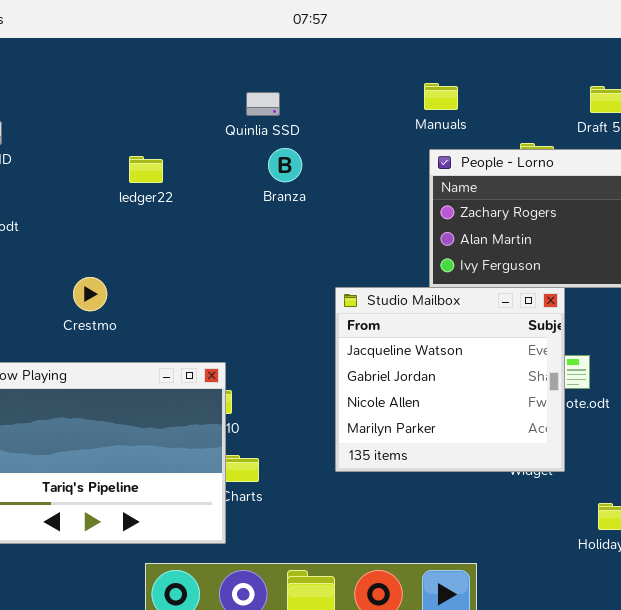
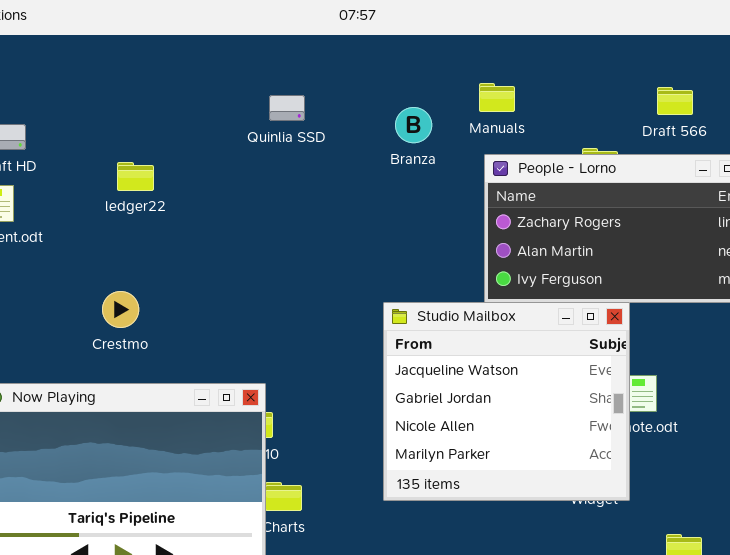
Quinlia SSD: [246,92,280,116] -> [269,95,305,121], moved
Branza: [268,148,302,182] -> [395,107,432,143], moved
ledger22: [129,156,163,183] -> [117,162,154,191], moved

